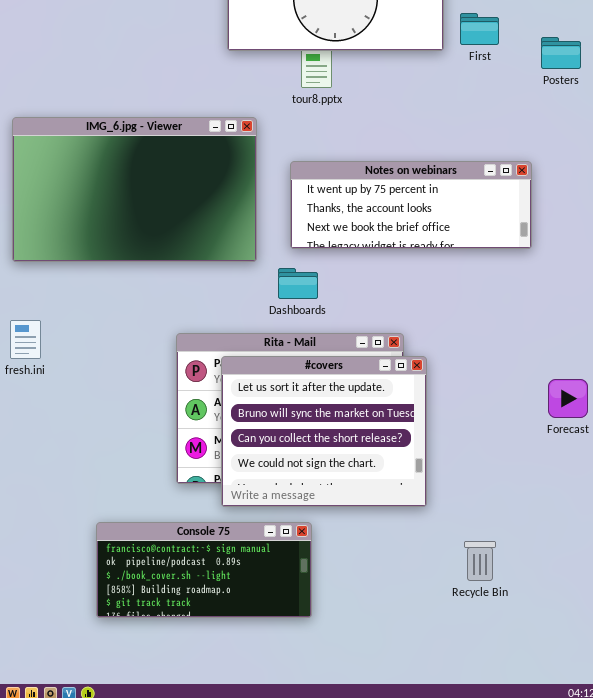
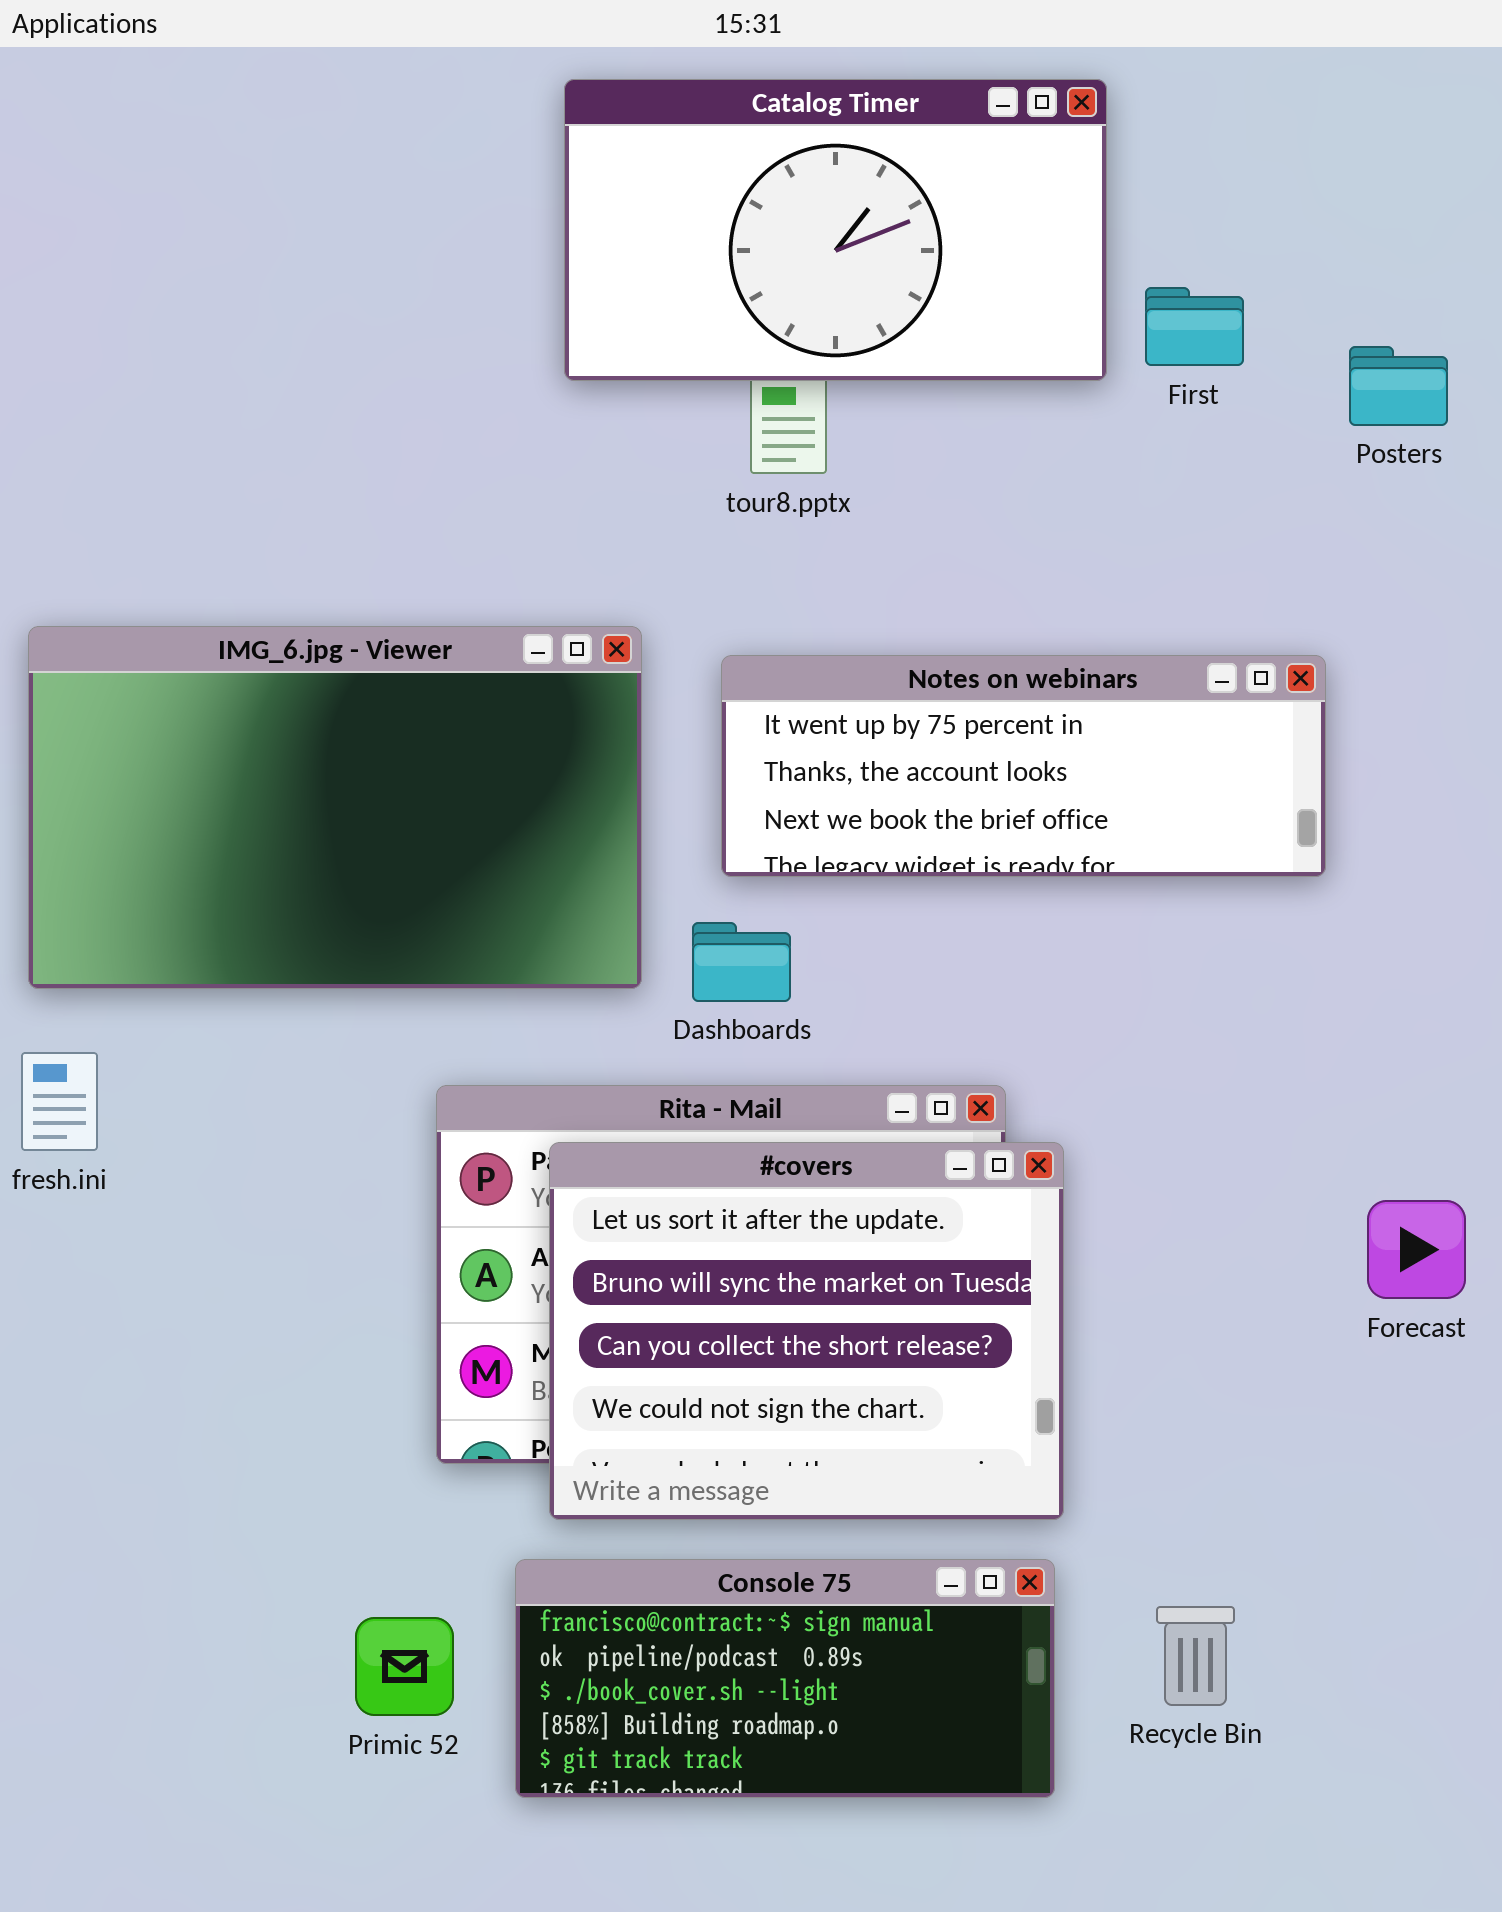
IMG_6.jpg - Viewer: [12,117,257,262] -> [28,626,642,989], moved
Console 75: [96,522,312,618] -> [515,1559,1055,1798], moved

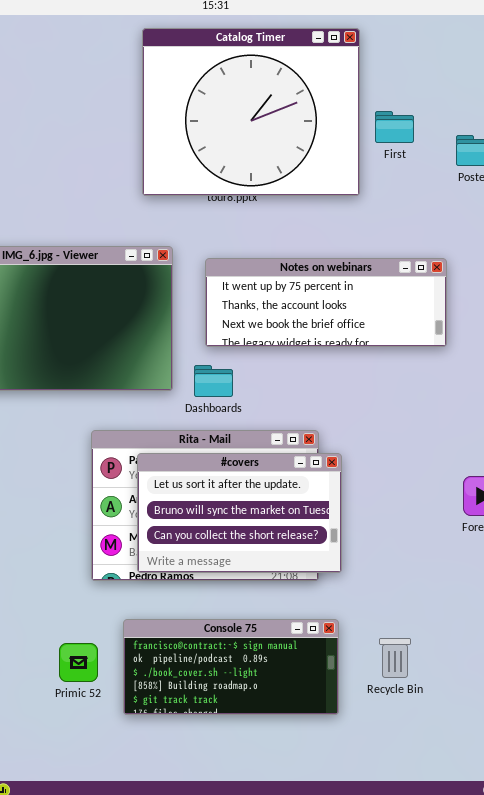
Catalog Timer: [564,79,1107,381] -> [142,28,360,196], resized
#covers: [549,1142,1064,1520] -> [137,453,342,573], resized

